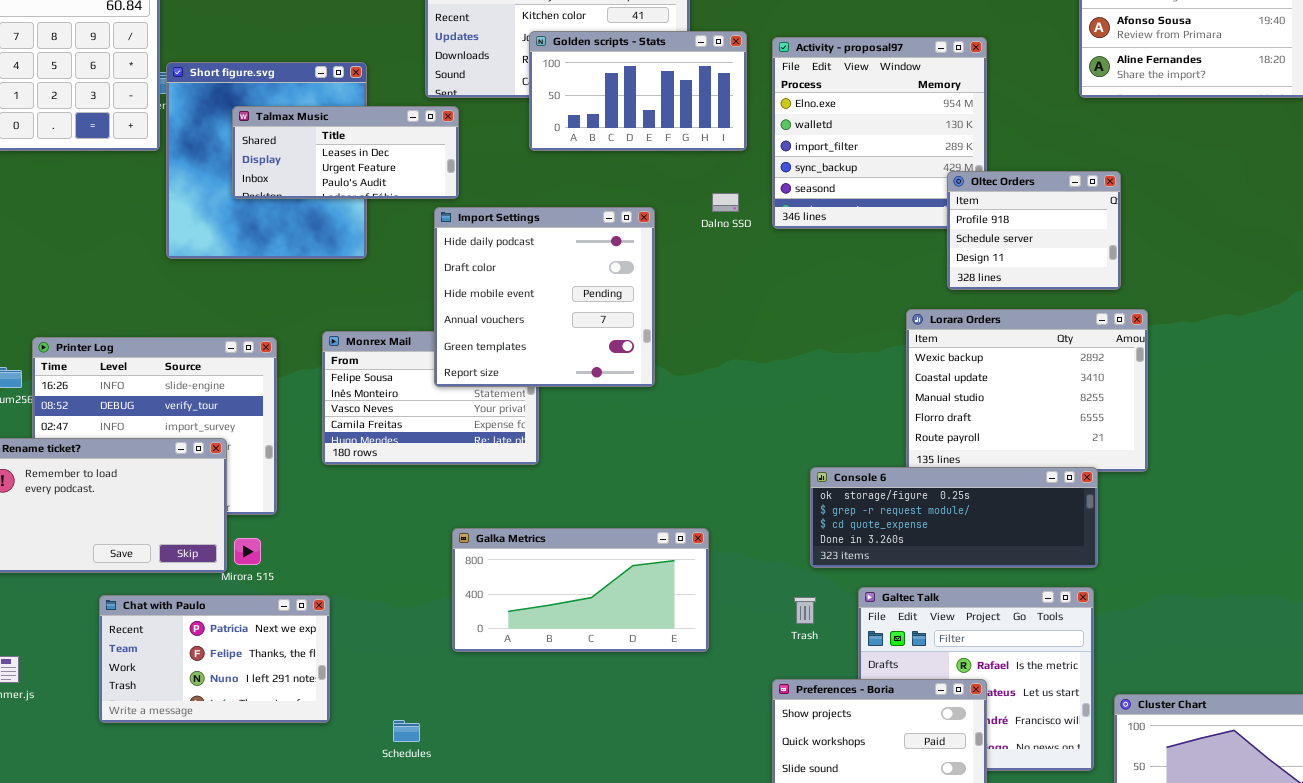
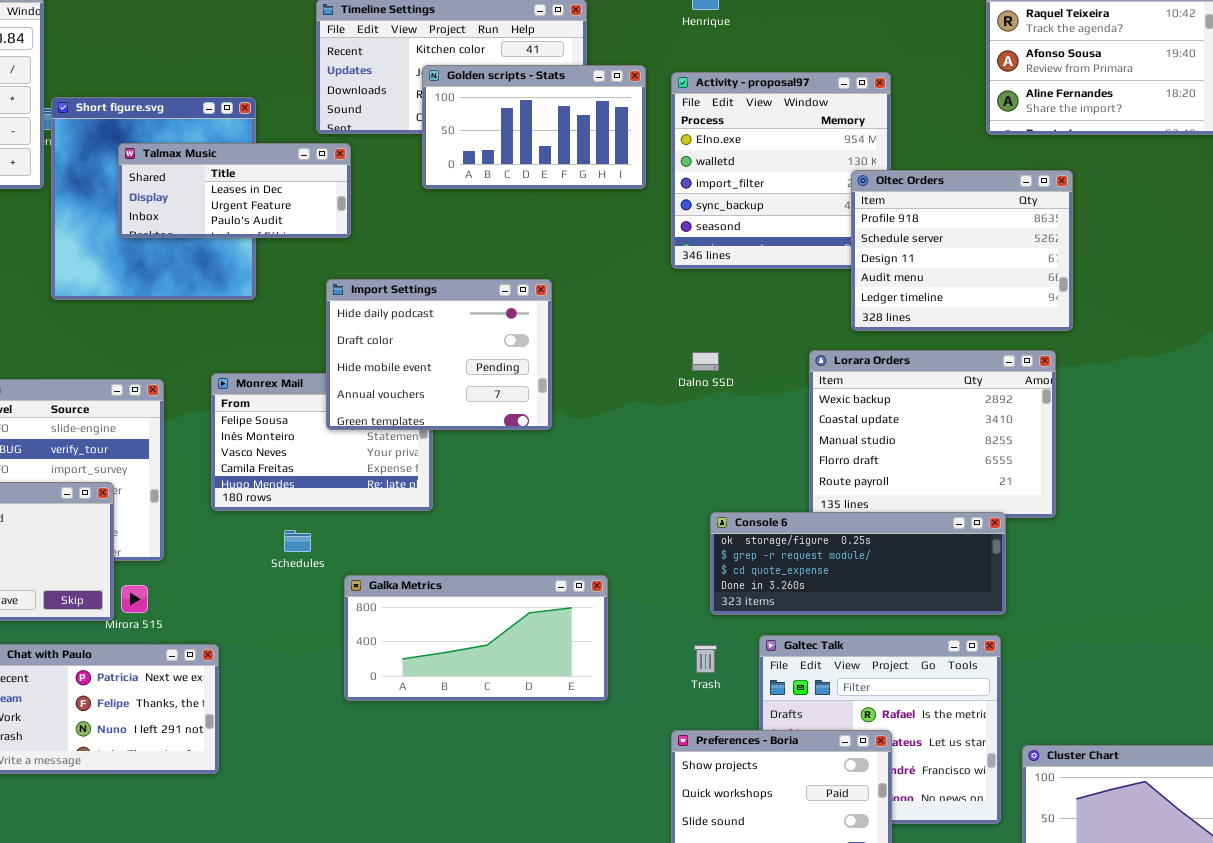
Oltec Orders: [947,171,1121,290] -> [851,170,1073,331], resized
Dalno SSD: [712,193,739,212] -> [692,352,719,371], moved
Import Settings: [434,207,655,387] -> [326,279,552,430], resized
Schedules: [393,720,420,742] -> [284,530,311,552], moved

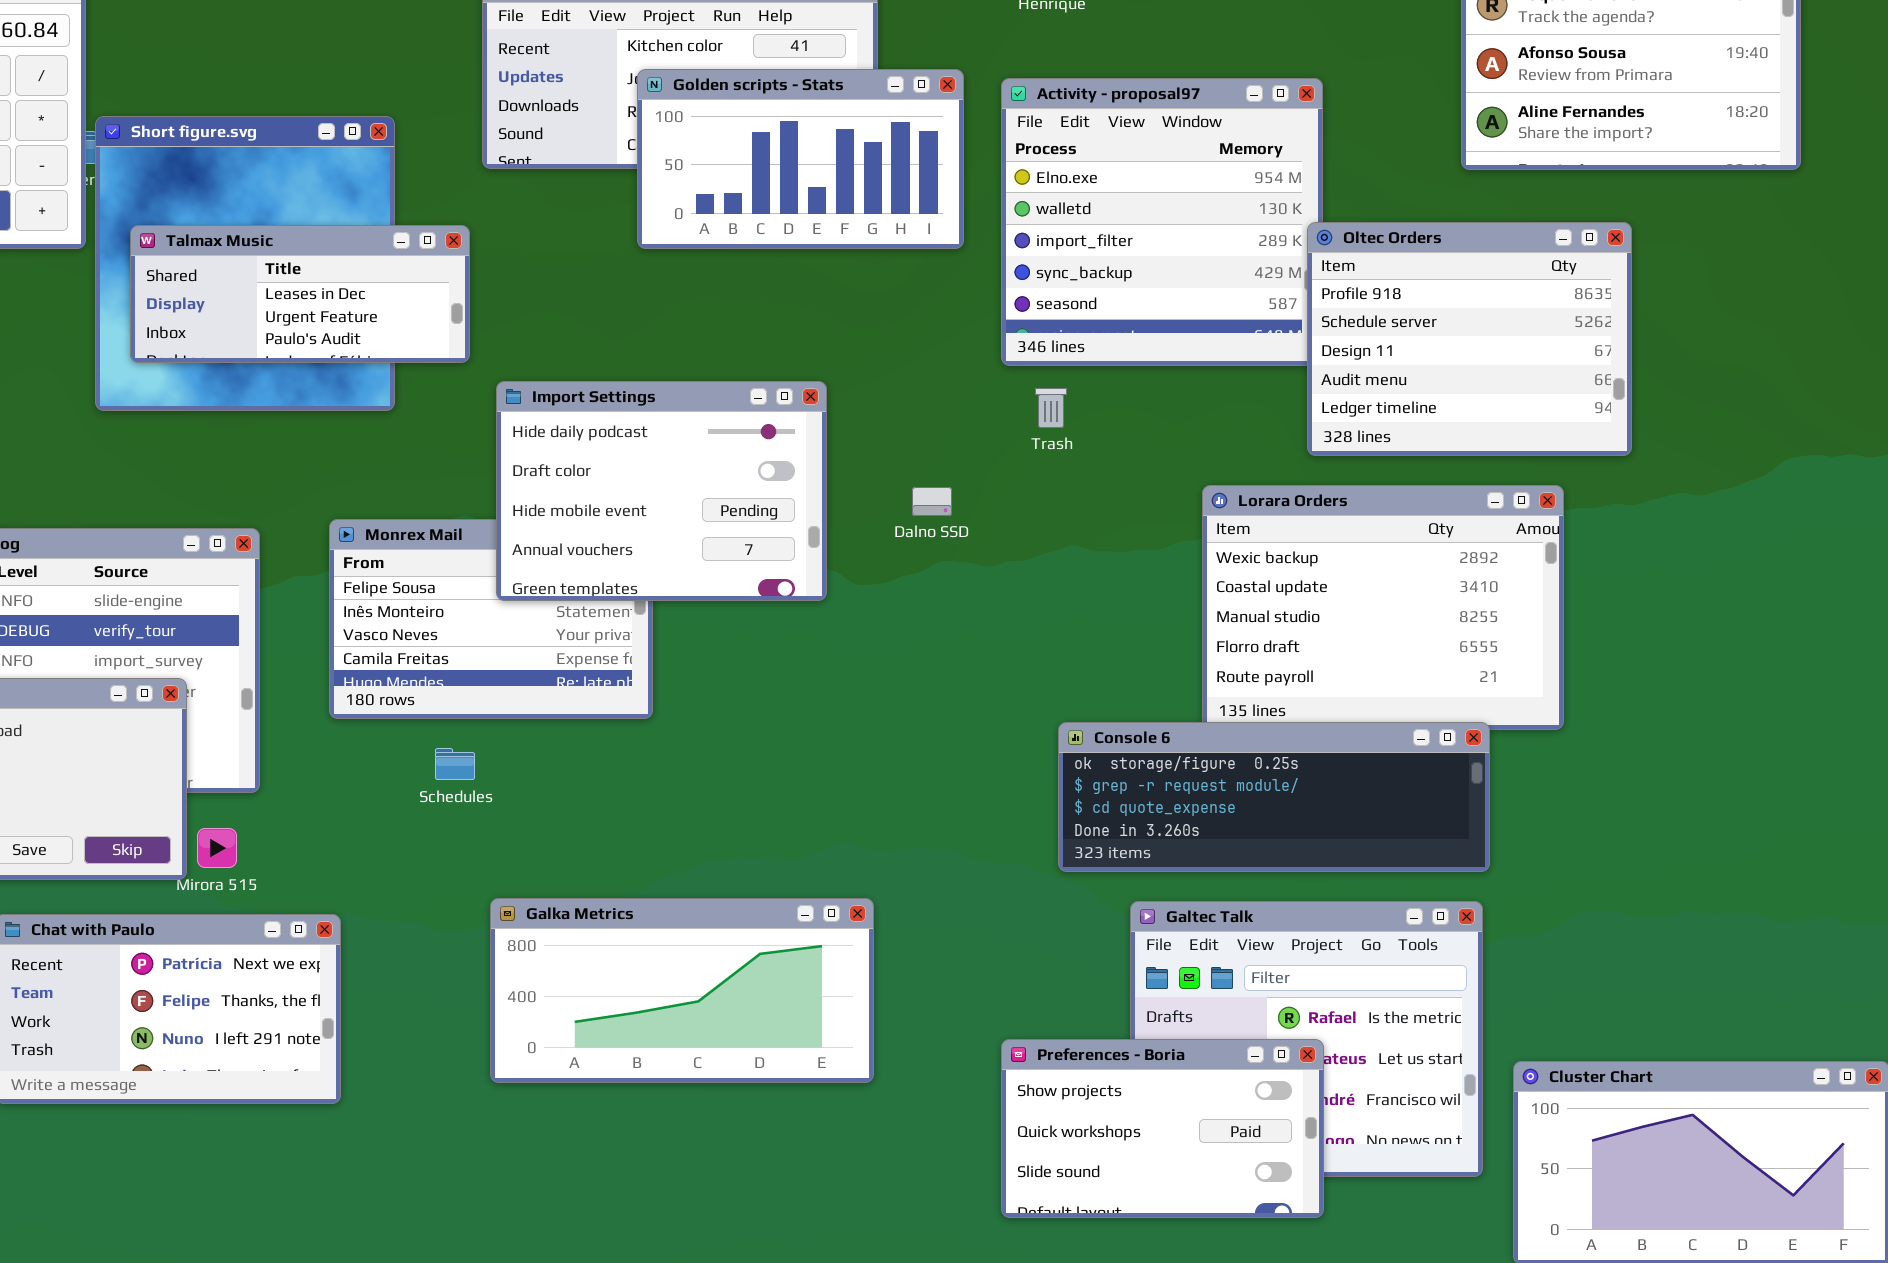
Talmax Music: [118,143,351,238] -> [130,225,470,363], moved
Oltec Orders: [851,170,1073,331] -> [1307,222,1632,456], moved
Dalno SSD: [692,352,719,371] -> [912,487,952,516], moved
Galka Metrics: [344,575,608,701] -> [490,898,874,1083], moved
Trash: [694,645,717,673] -> [1035,388,1067,428], moved

